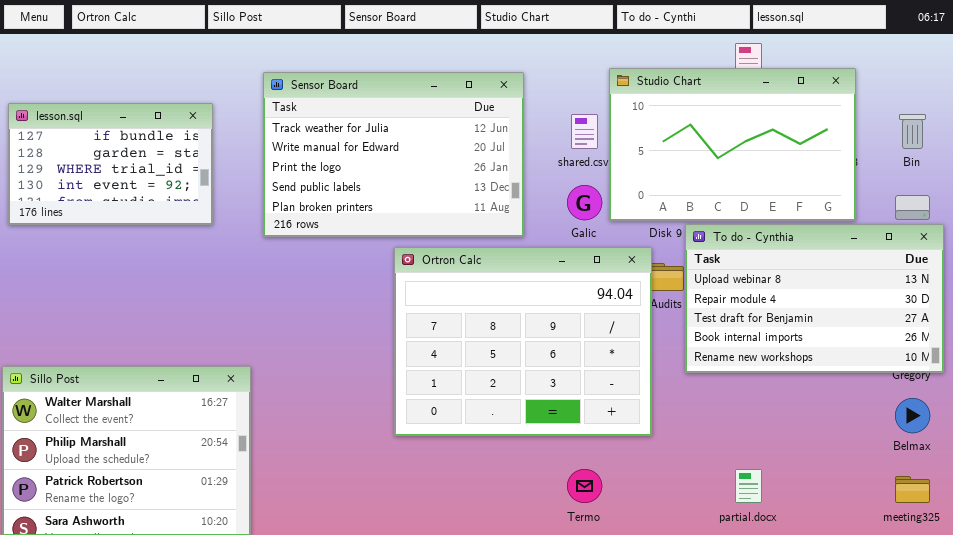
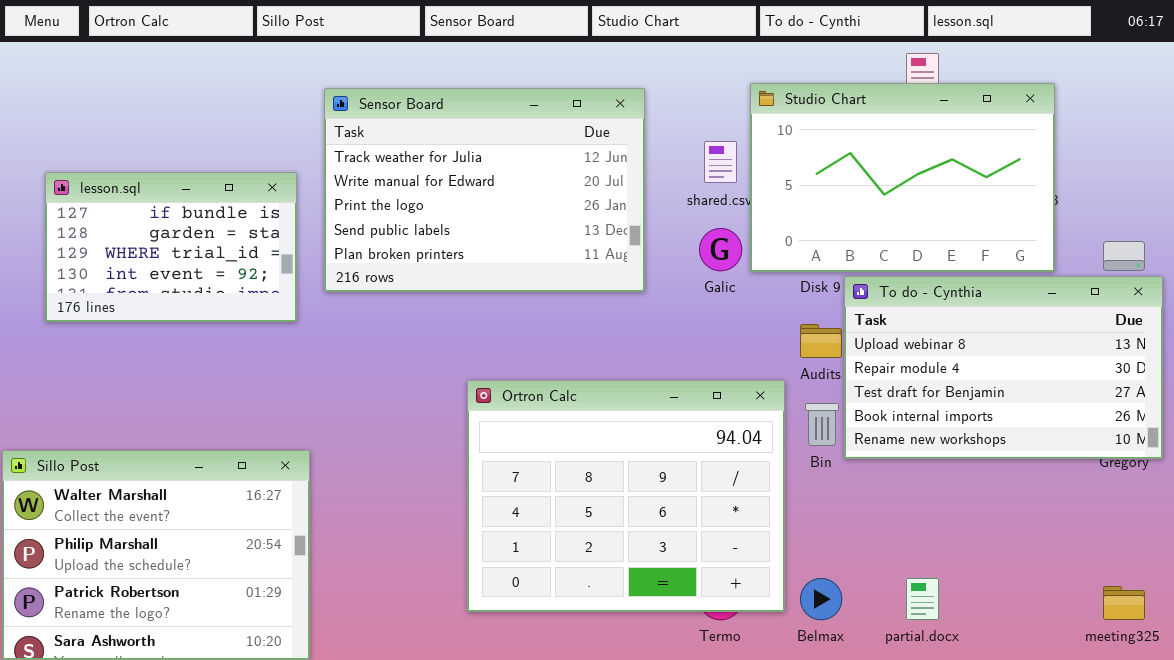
lesson.sql: [8,103,213,225] -> [45,172,297,322], moved
Bin: [899,114,926,149] -> [805,403,839,446], moved
Ortron Calc: [394,247,652,436] -> [467,380,785,612], moved
Belmax: [895,398,930,433] -> [800,578,842,620], moved

